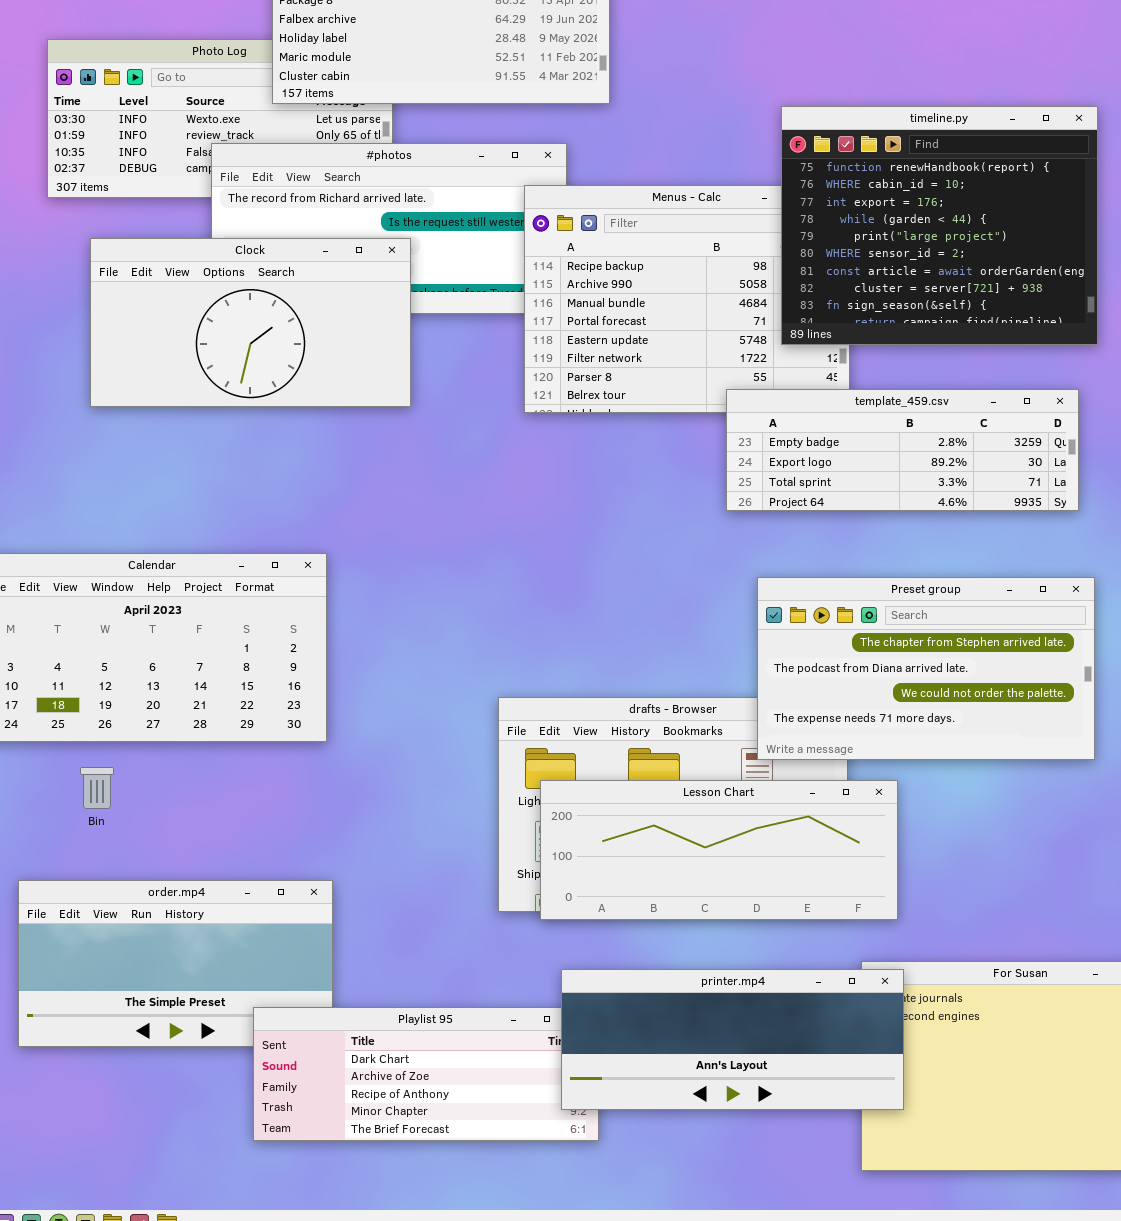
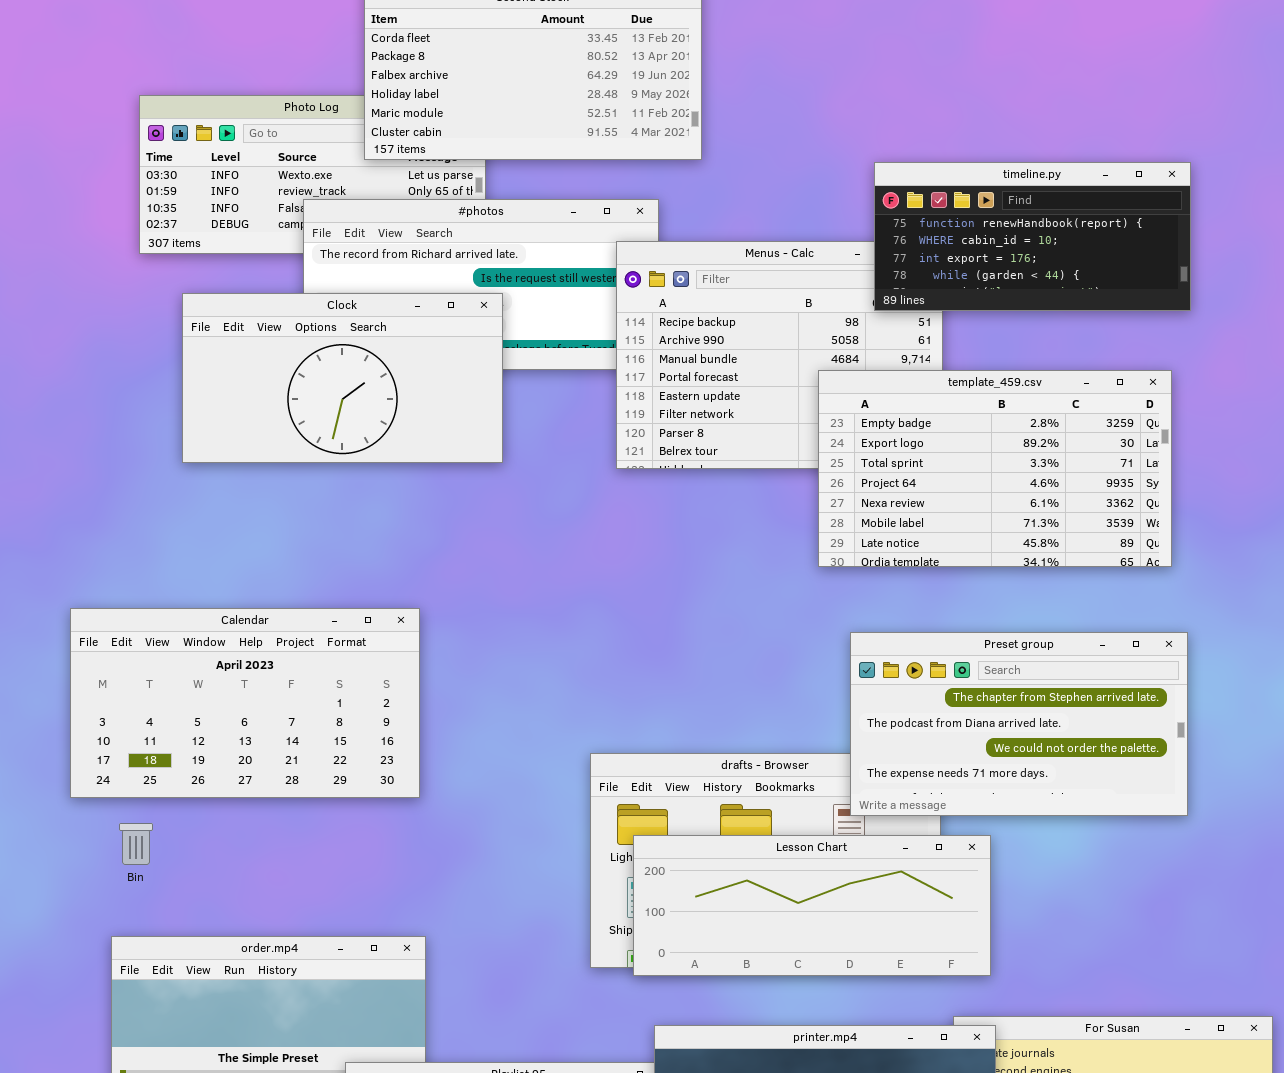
timeline.py: [781,106,1098,345] -> [874,162,1191,311], resized
template_459.csv: [726,389,1079,511] -> [818,370,1172,567], resized
Bin: [80,767,114,809] -> [119,823,153,865], moved

